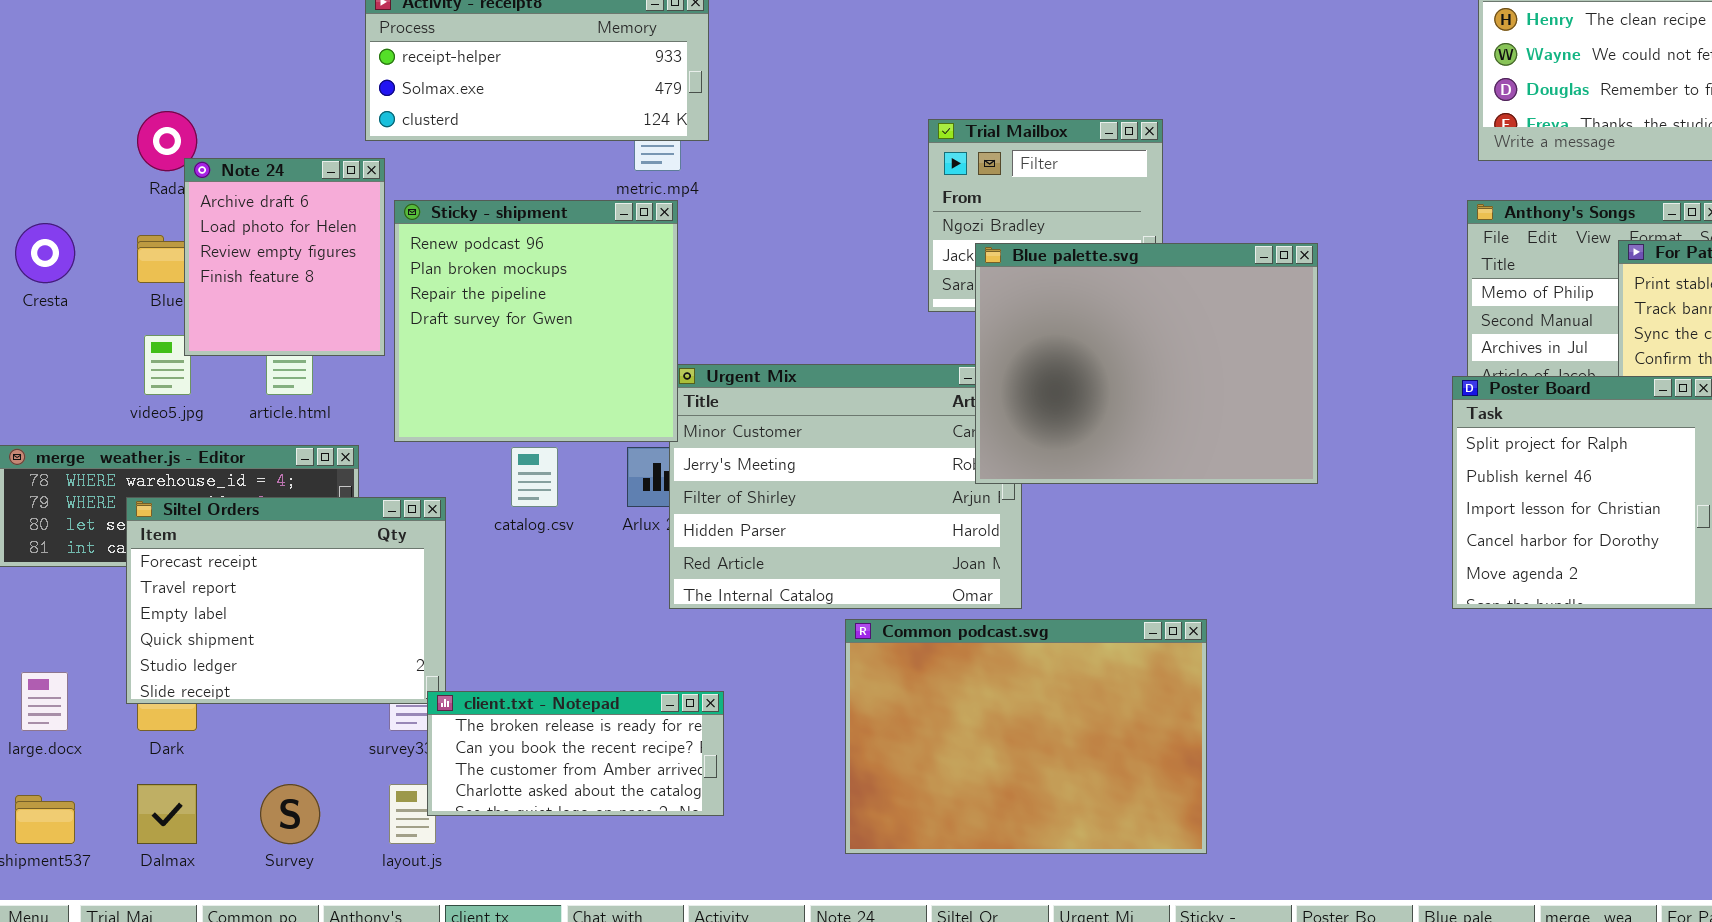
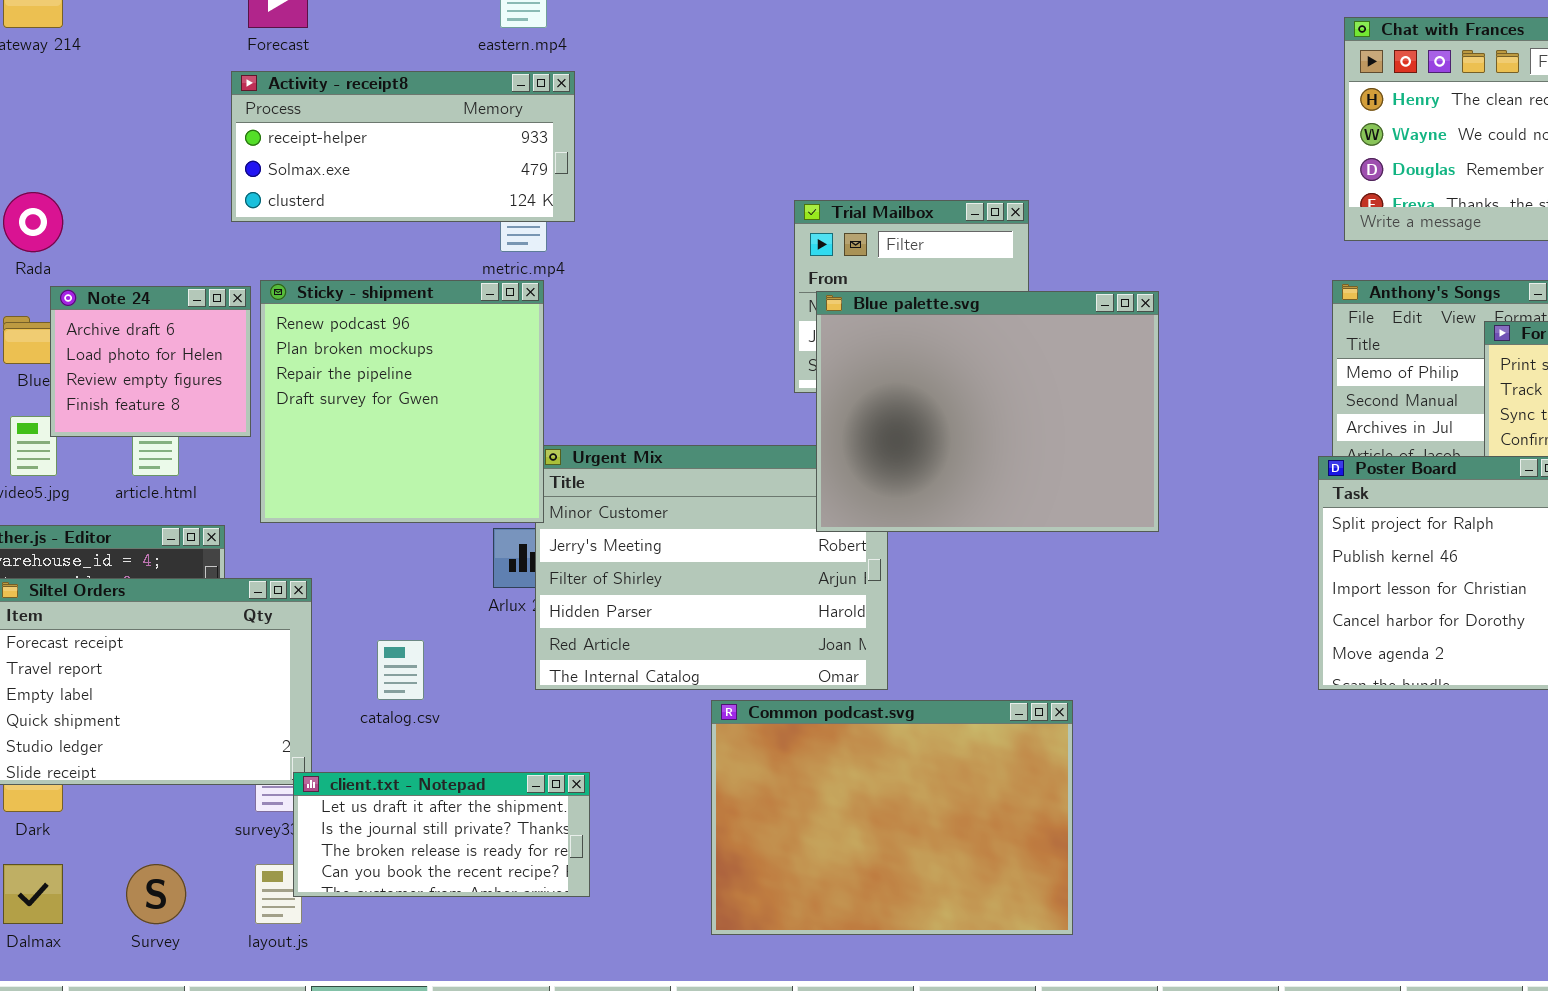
Note 24: [184,158,385,356] -> [50,286,251,437], resized
Blue palette.svg: [975,243,1318,484] -> [816,291,1159,532], moved
catalog.csv: [511,447,558,507] -> [377,640,424,700], moved
client.txt - Notepad: [427,691,724,816] -> [293,772,590,897], scrolled up 2 rows

